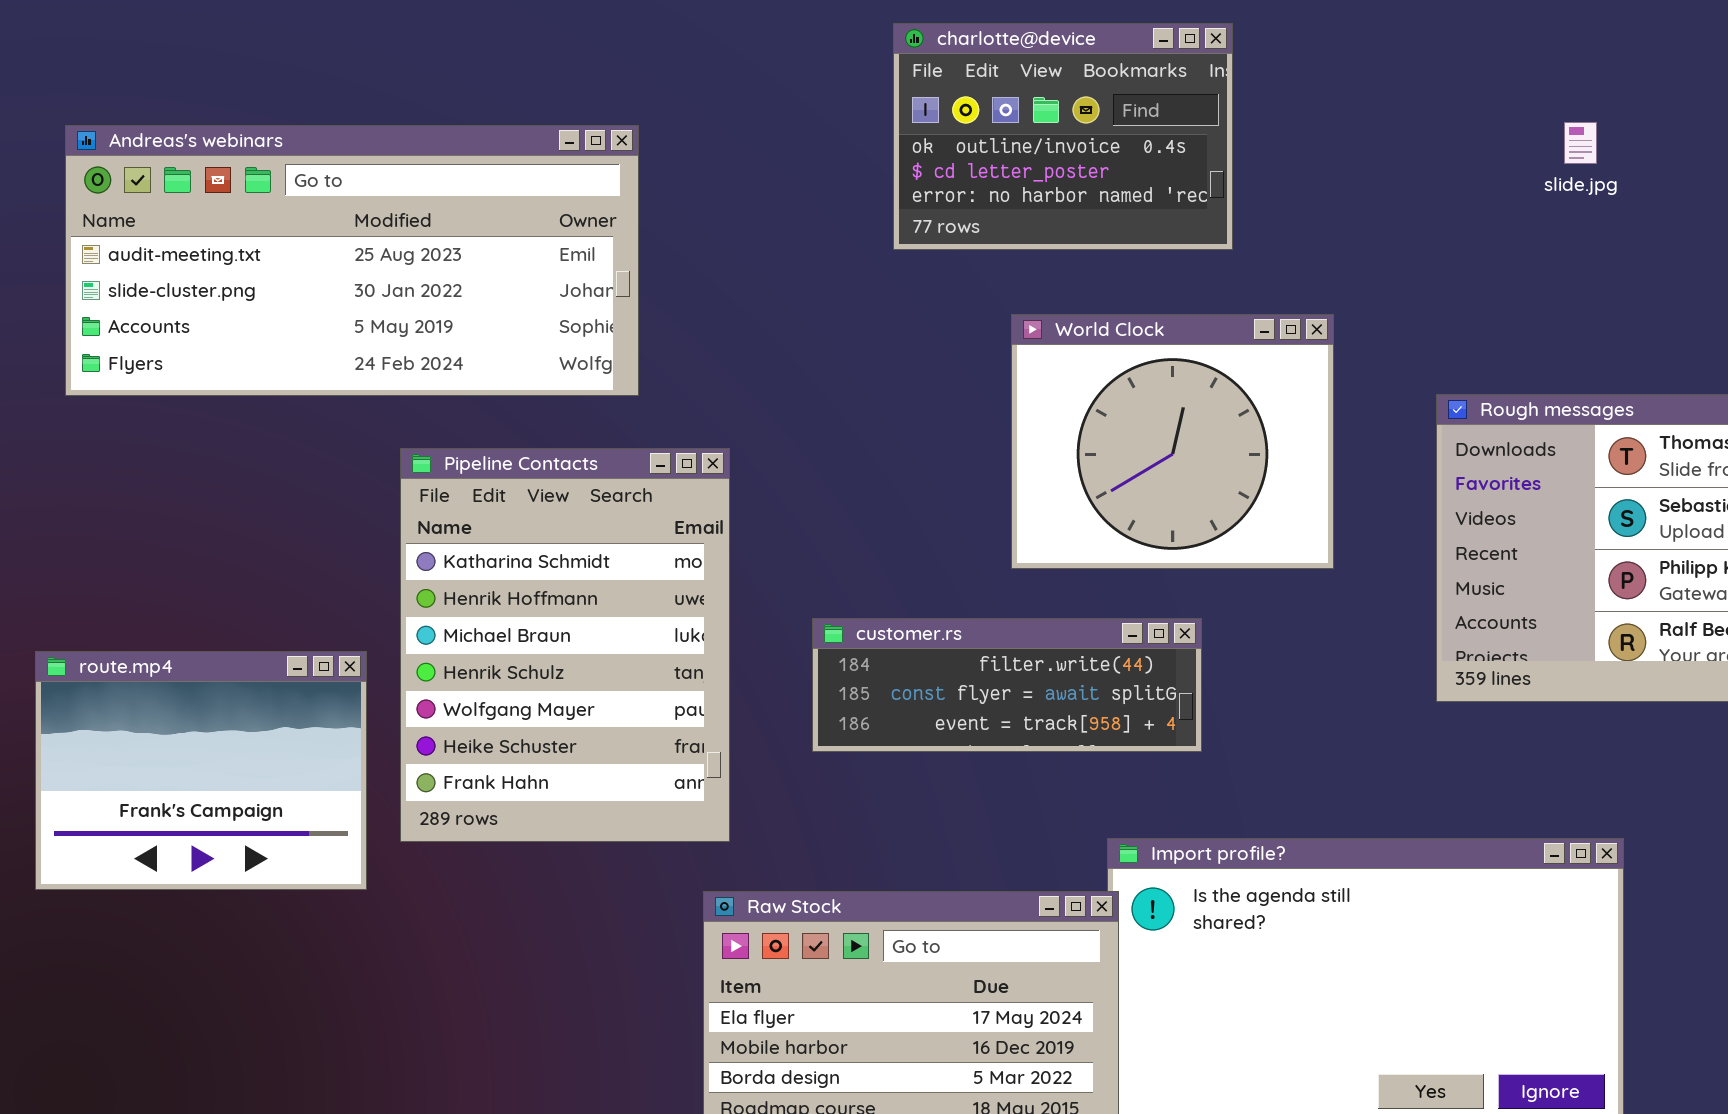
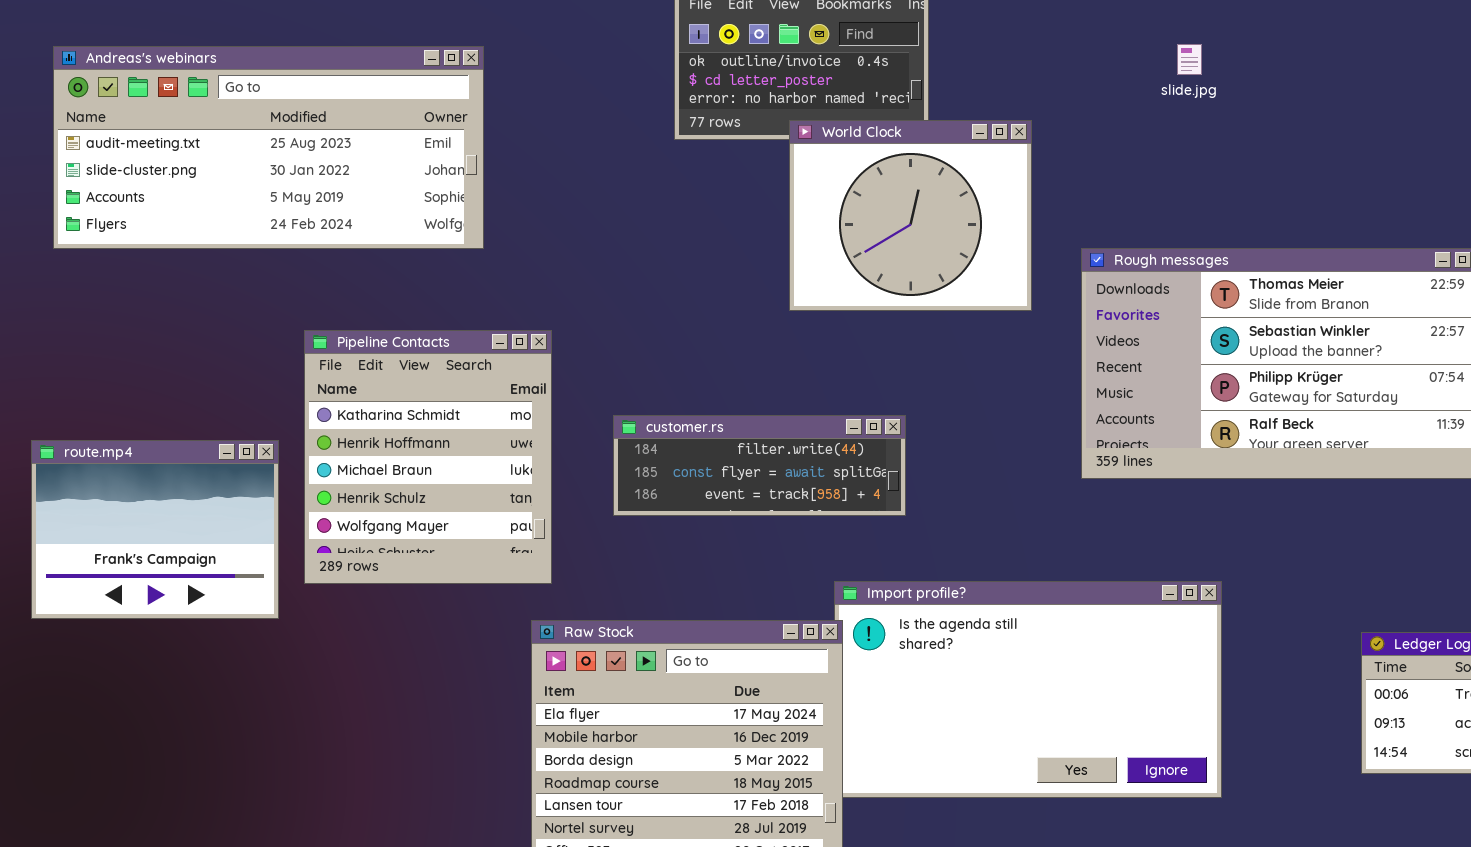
World Clock: [1011,314,1334,569] -> [789,120,1032,311], moved
Pipeline Contacts: [400,448,730,842] -> [304,330,552,584], resized

